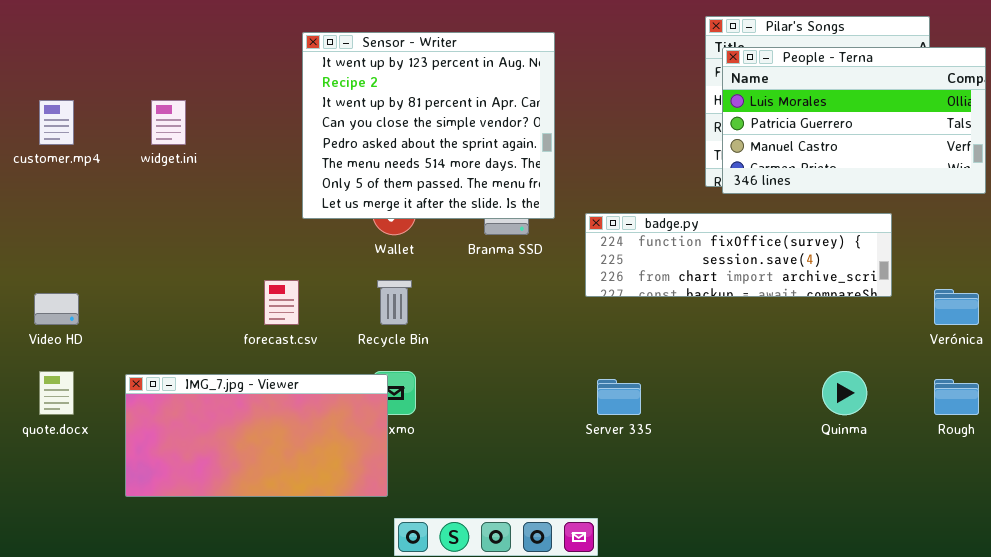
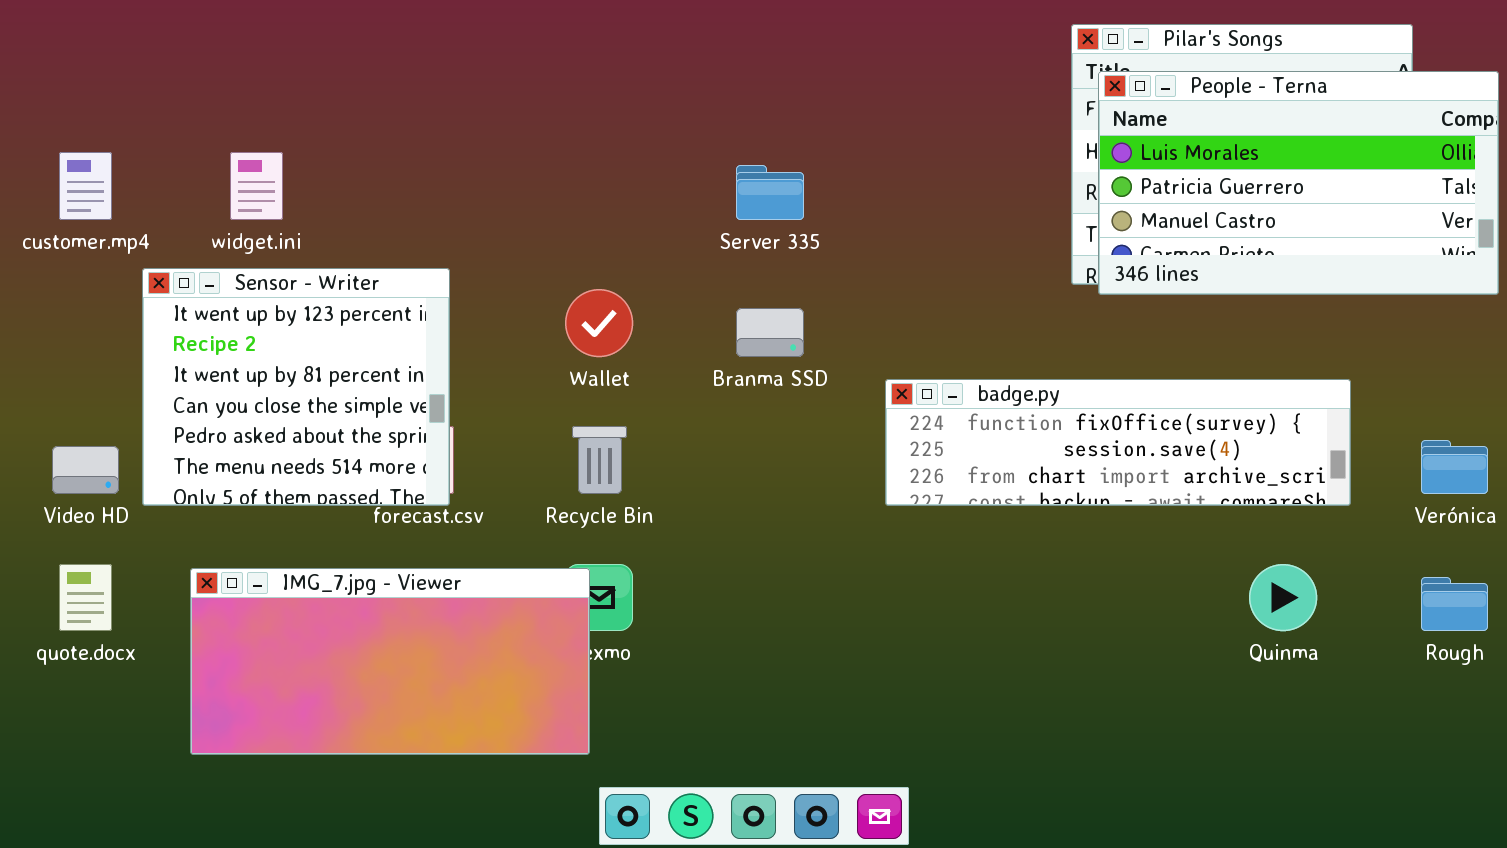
Sensor - Writer: [302,32,555,219] -> [142,268,450,506], moved, resized
badge.py: [585,213,892,297] -> [885,379,1351,506], moved
Server 335: [597,379,641,415] -> [736,165,804,220], moved

